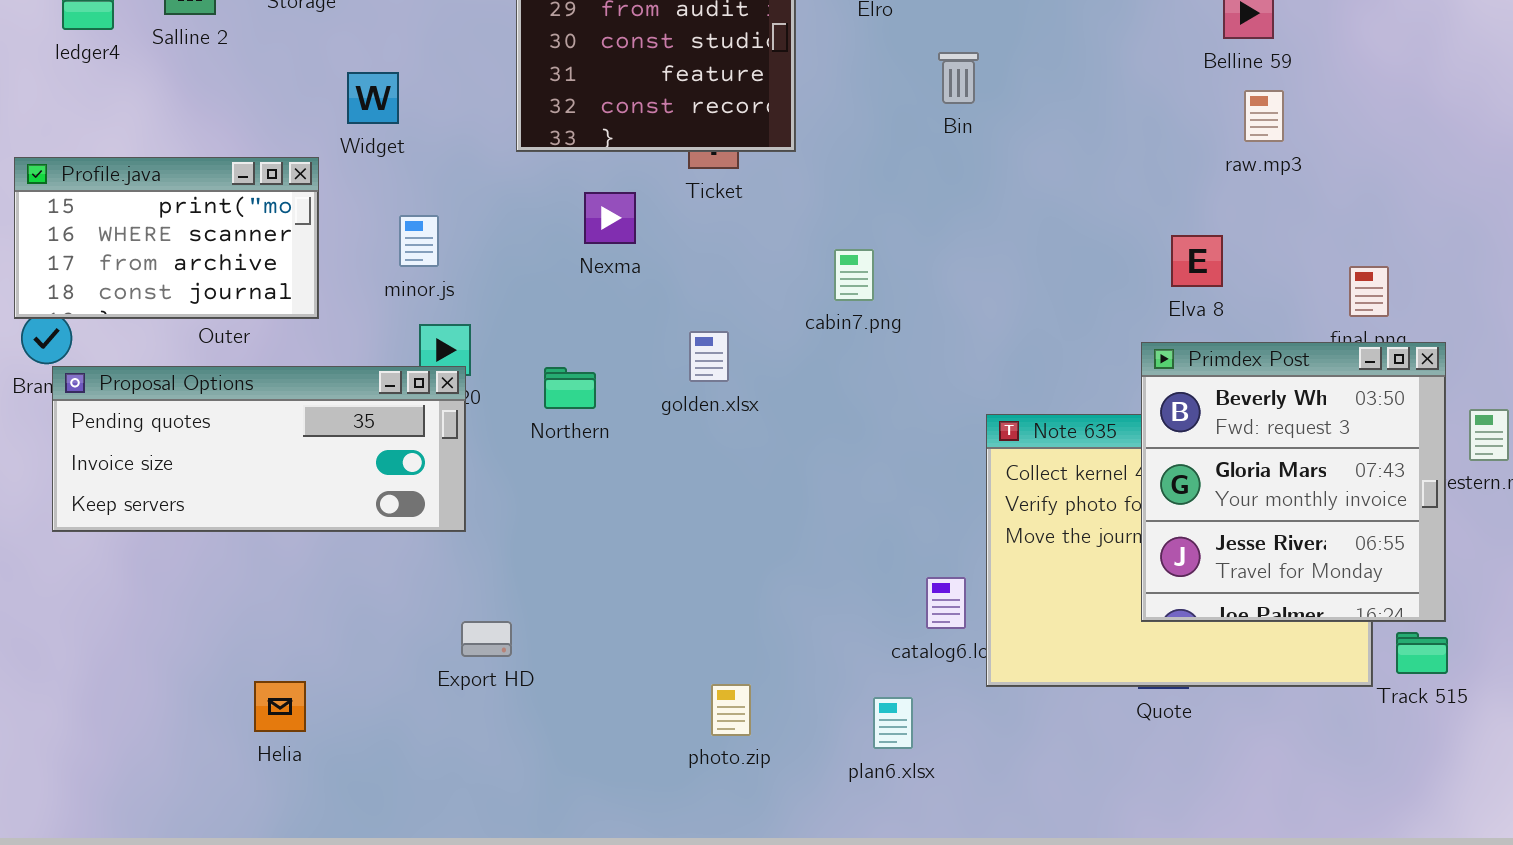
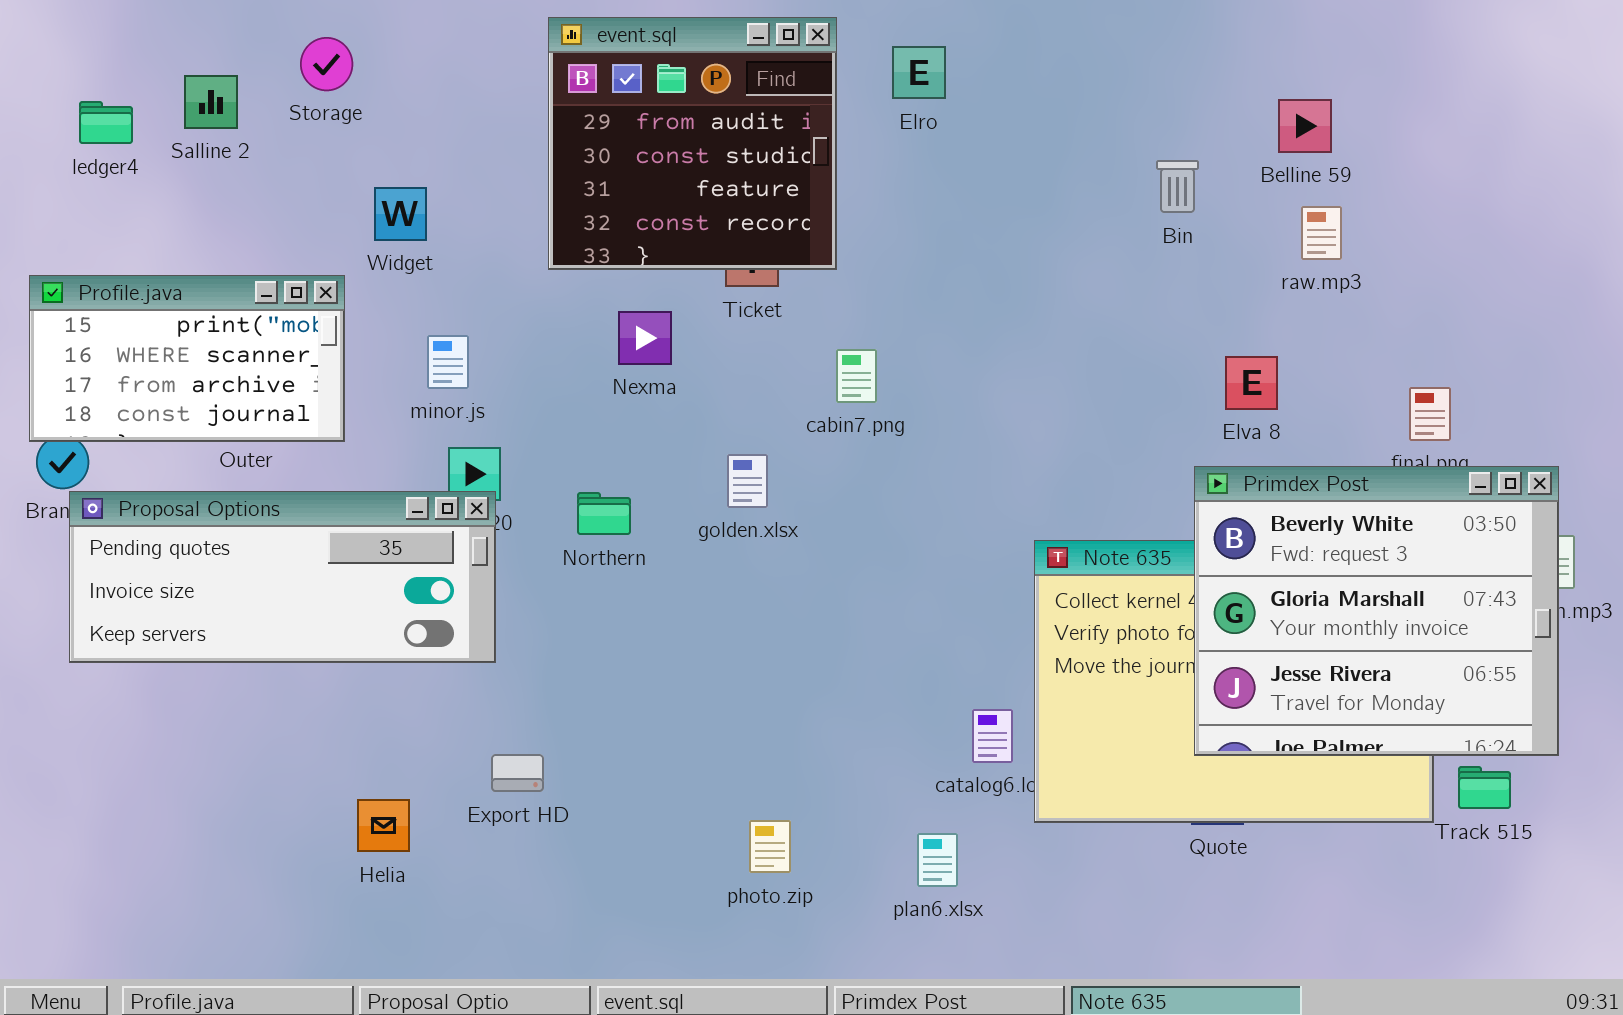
Bin: [938,52,979,104] -> [1156,160,1199,213], moved
cabin7.png: [834,249,874,301] -> [836,349,877,403], moved
Primdex Post: [1141,342,1446,622] -> [1194,466,1559,756], resized
Helia: [254,681,306,732] -> [357,799,410,852], moved

